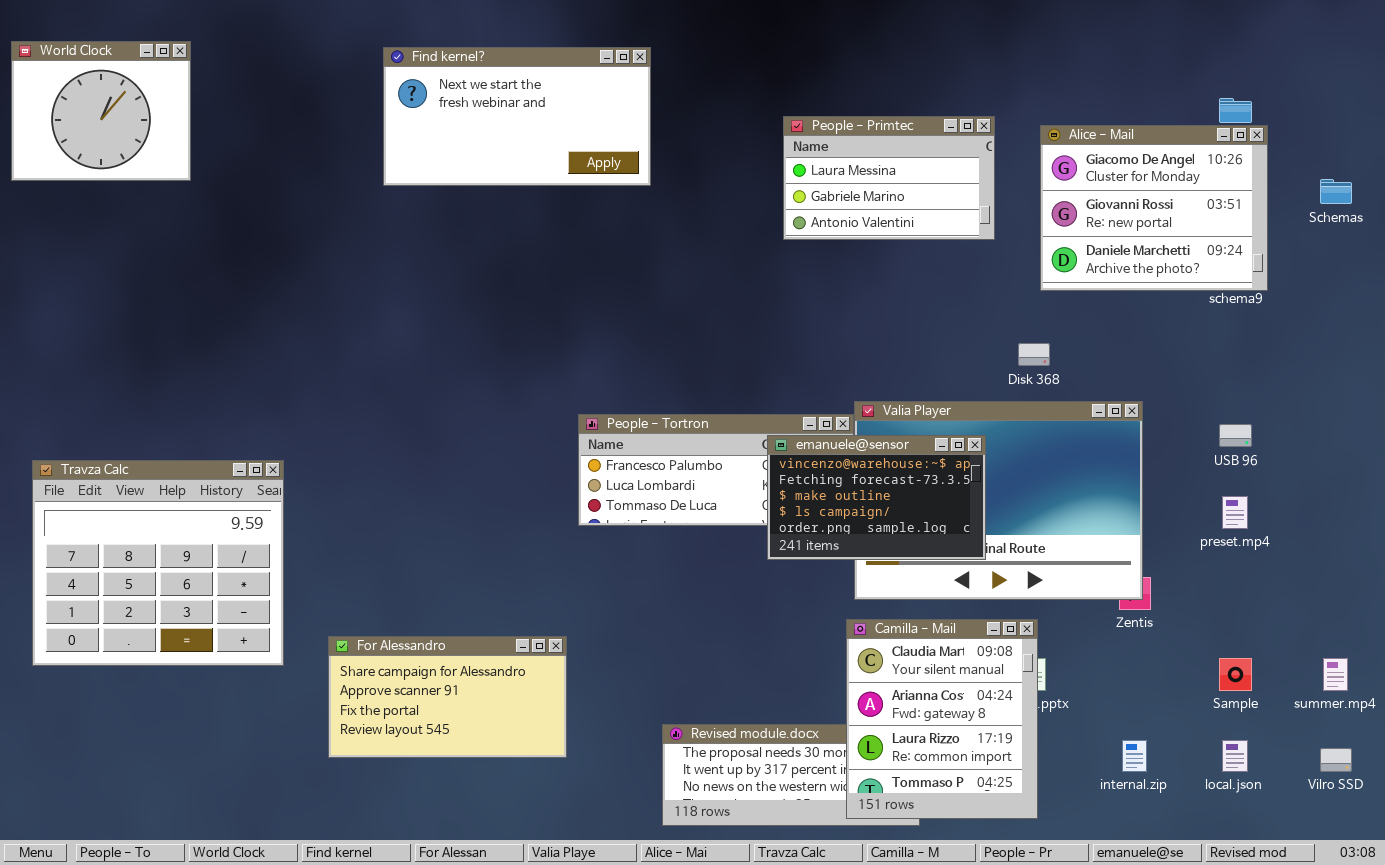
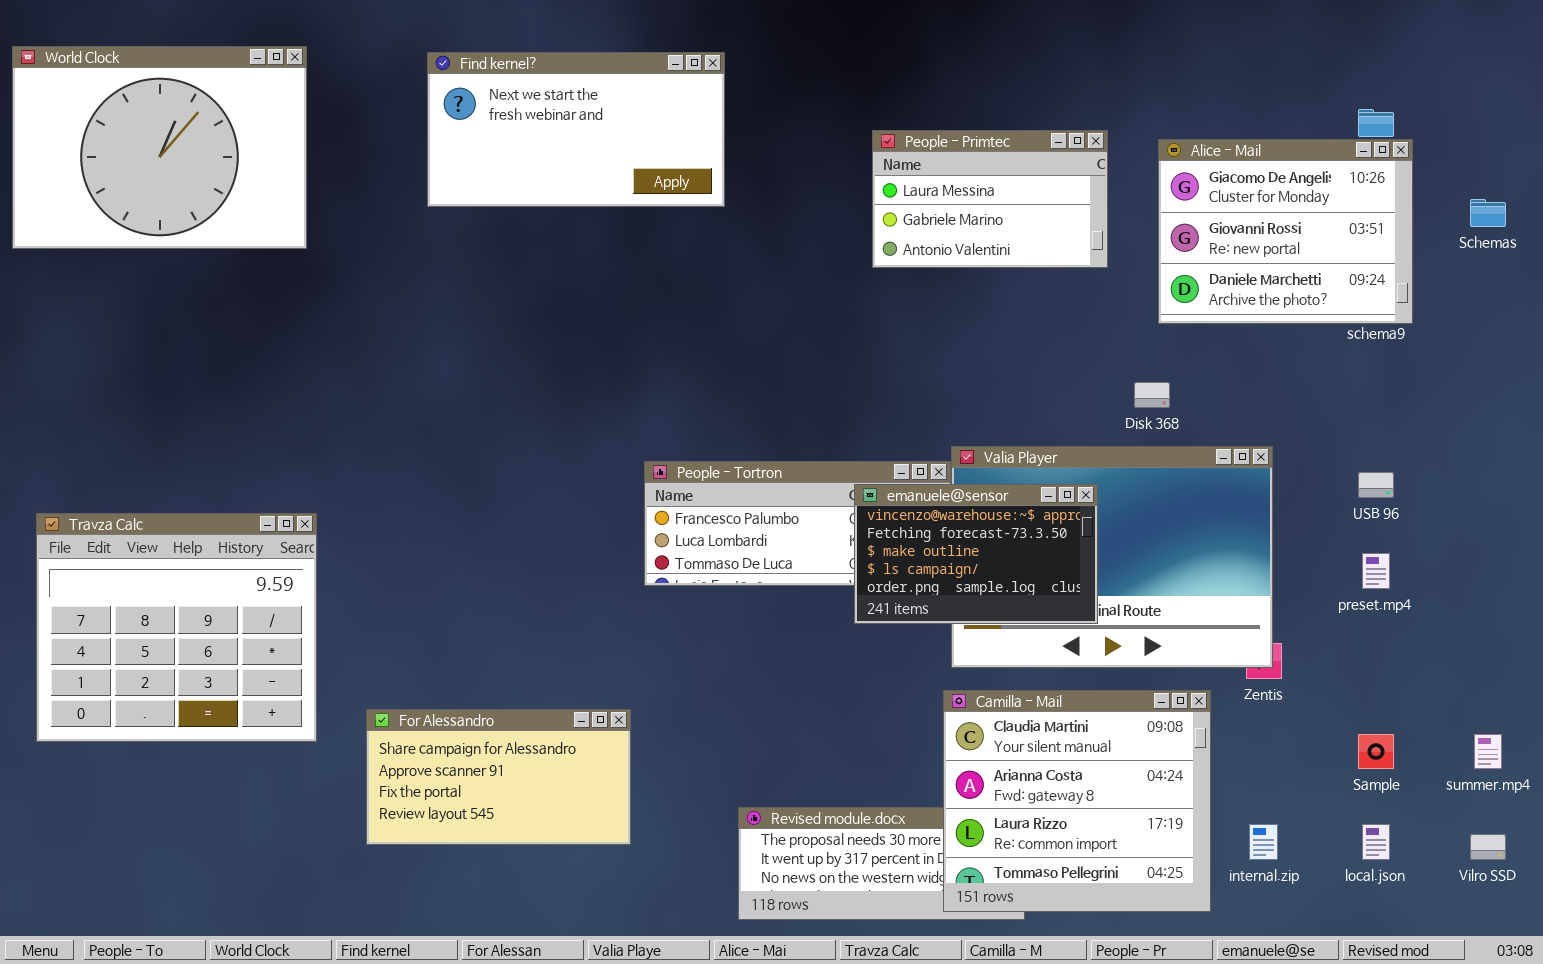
World Clock: [11,41,191,181] -> [12,46,307,249], resized
Camilla - Mail: [846,619,1038,819] -> [943,690,1211,912], resized

